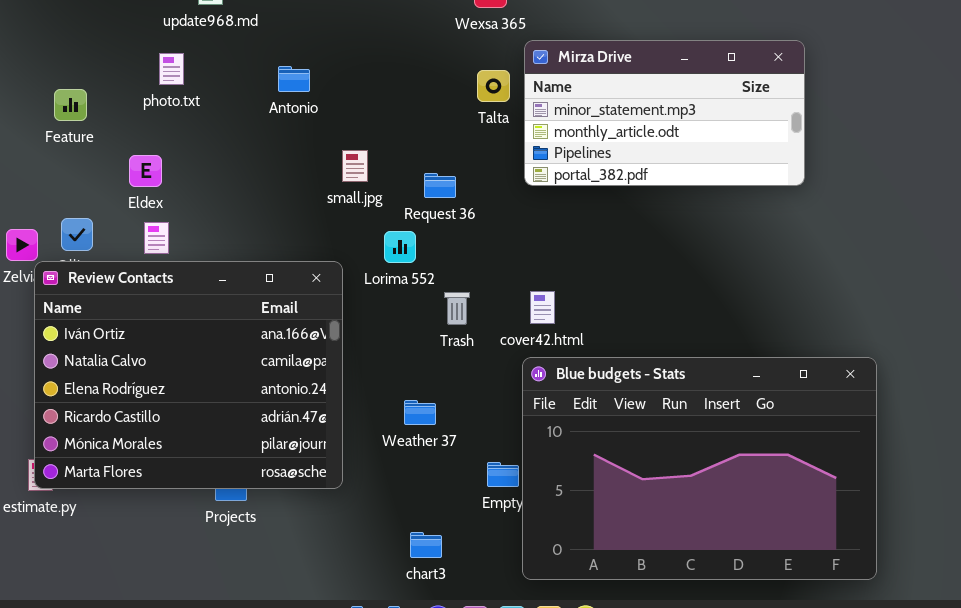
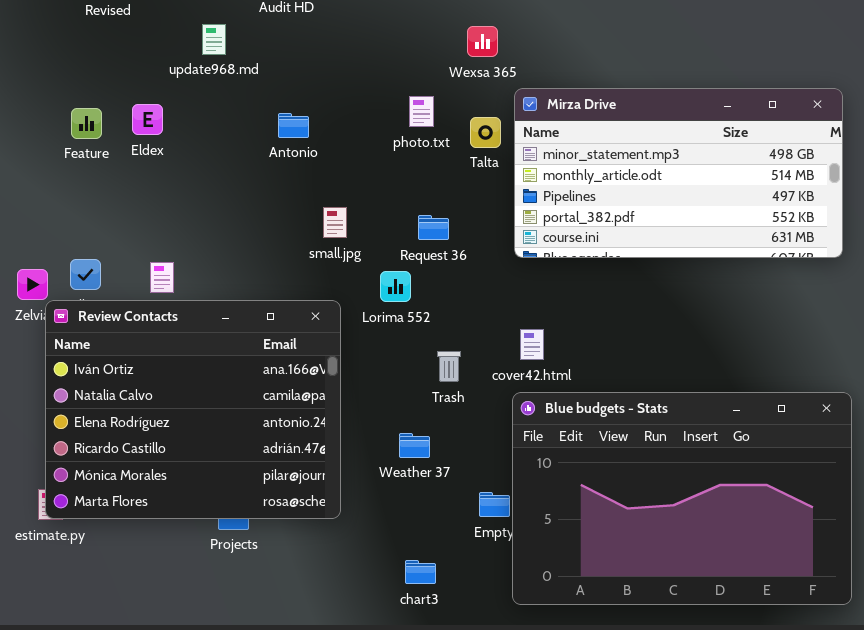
Mirza Drive: [524,40,805,186] -> [514,88,843,258], resized
photo.txt: [159,53,184,85] -> [409,96,434,127], moved
Feature: [54,89,87,121] -> [71,108,102,139], moved
small.jpg: [342,150,368,182] -> [323,207,347,238], moved
Eldex: [129,155,162,187] -> [132,104,163,135], moved
Trash: [444,292,470,325] -> [437,351,461,382], moved

